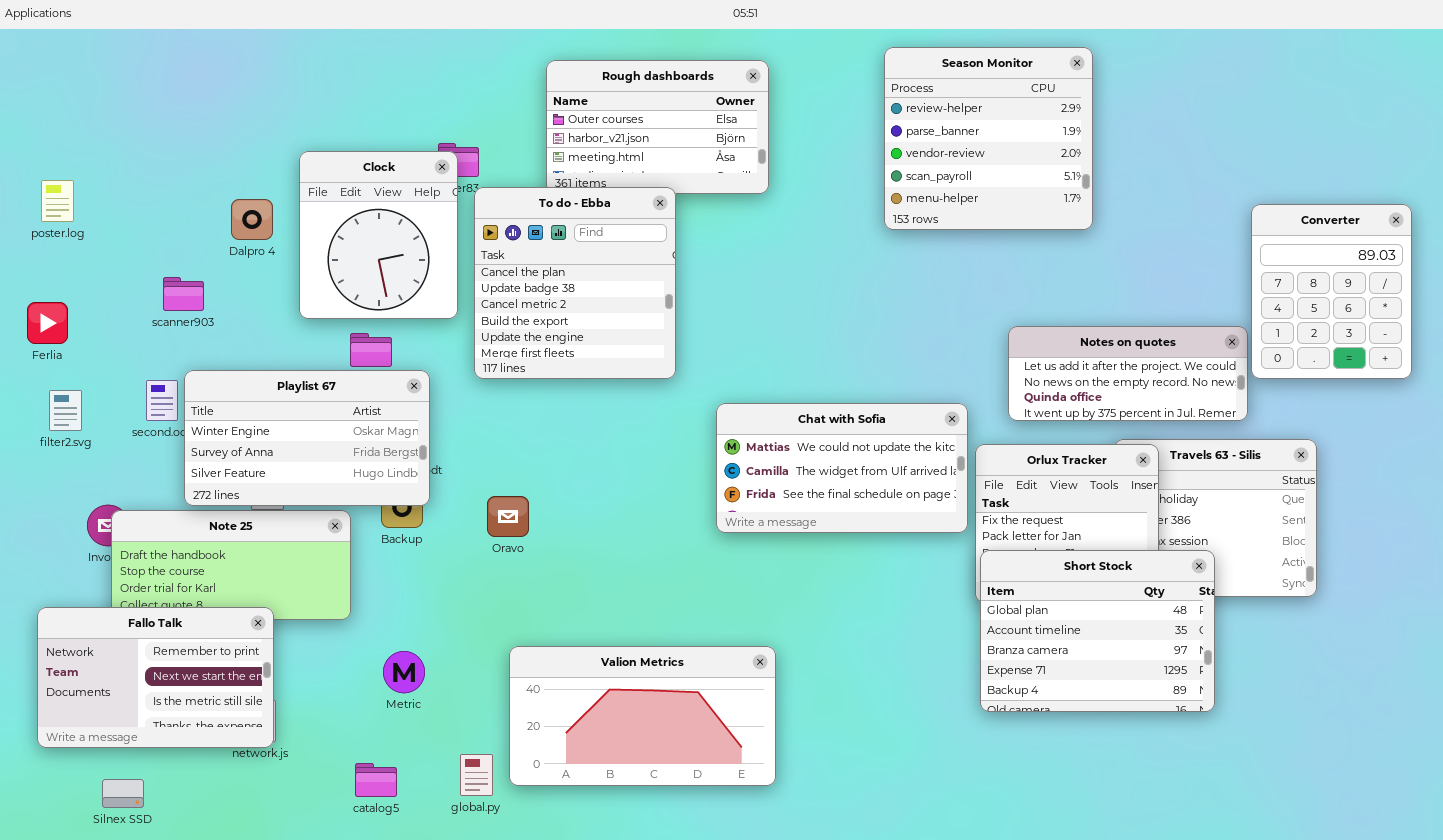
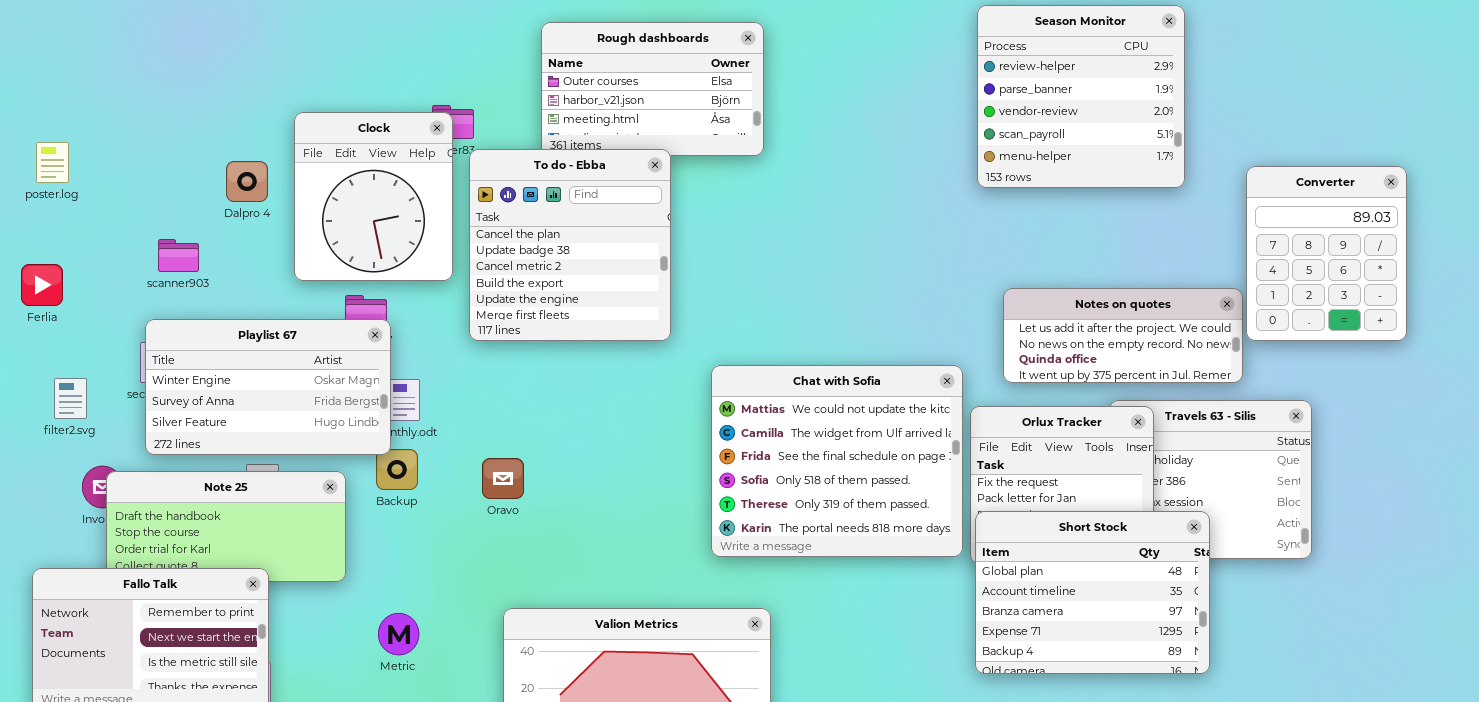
Season Monitor: [884,47,1093,230] -> [977,5,1185,188], moved
Playlist 67: [184,370,430,506] -> [145,319,391,455], moved
filter2.svg: [49,390,82,431] -> [54,378,87,419], moved
Chat with Sofia: [716,403,968,533] -> [711,365,963,557], resized

